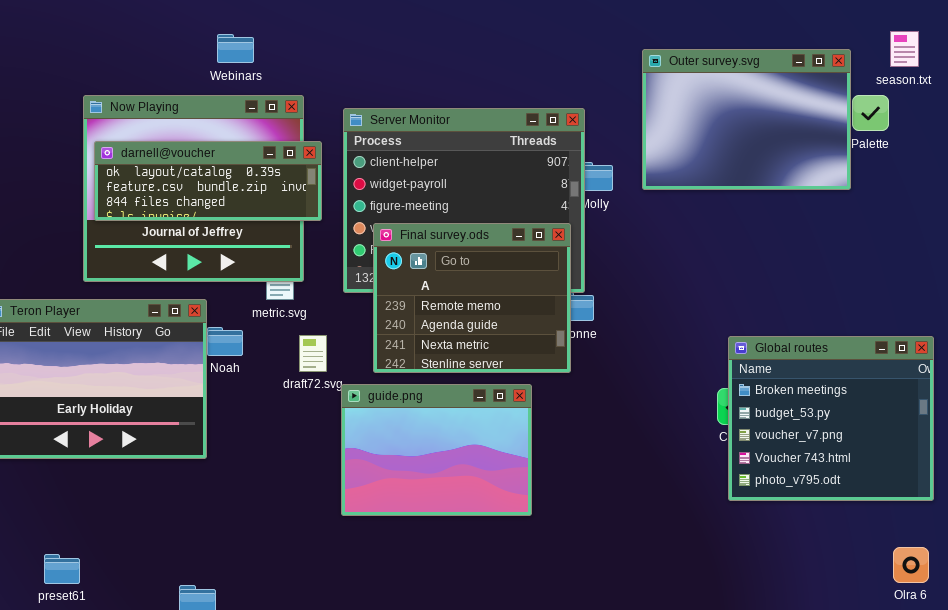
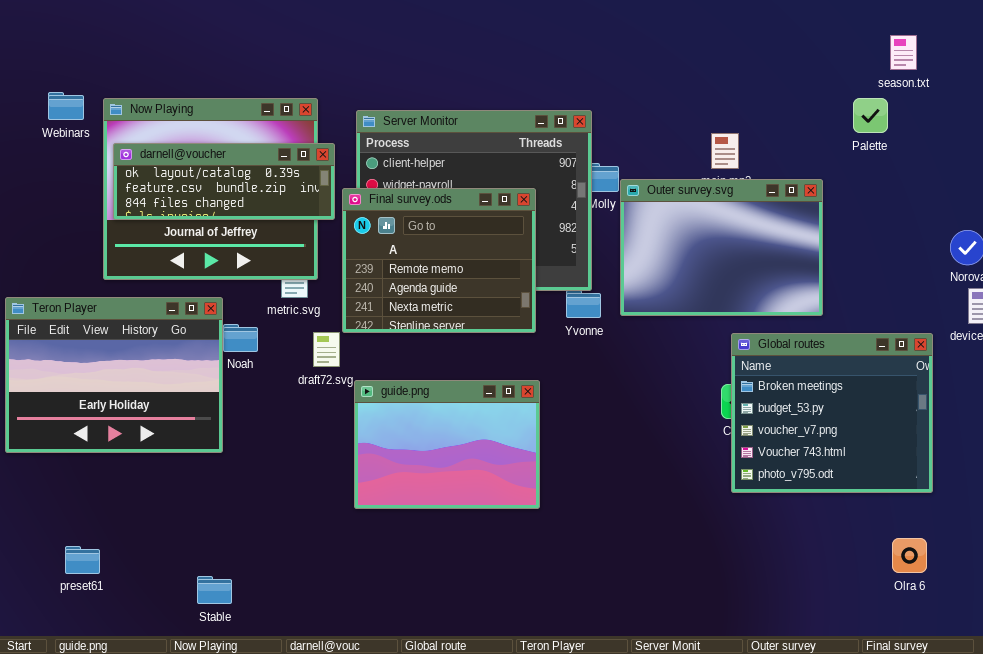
Webinars: [217,34,254,63] -> [48,92,84,120], moved
Outer survey.svg: [642,49,851,190] -> [620,179,823,316], moved
Final survey.ods: [373,223,571,373] -> [342,188,536,333], moved

